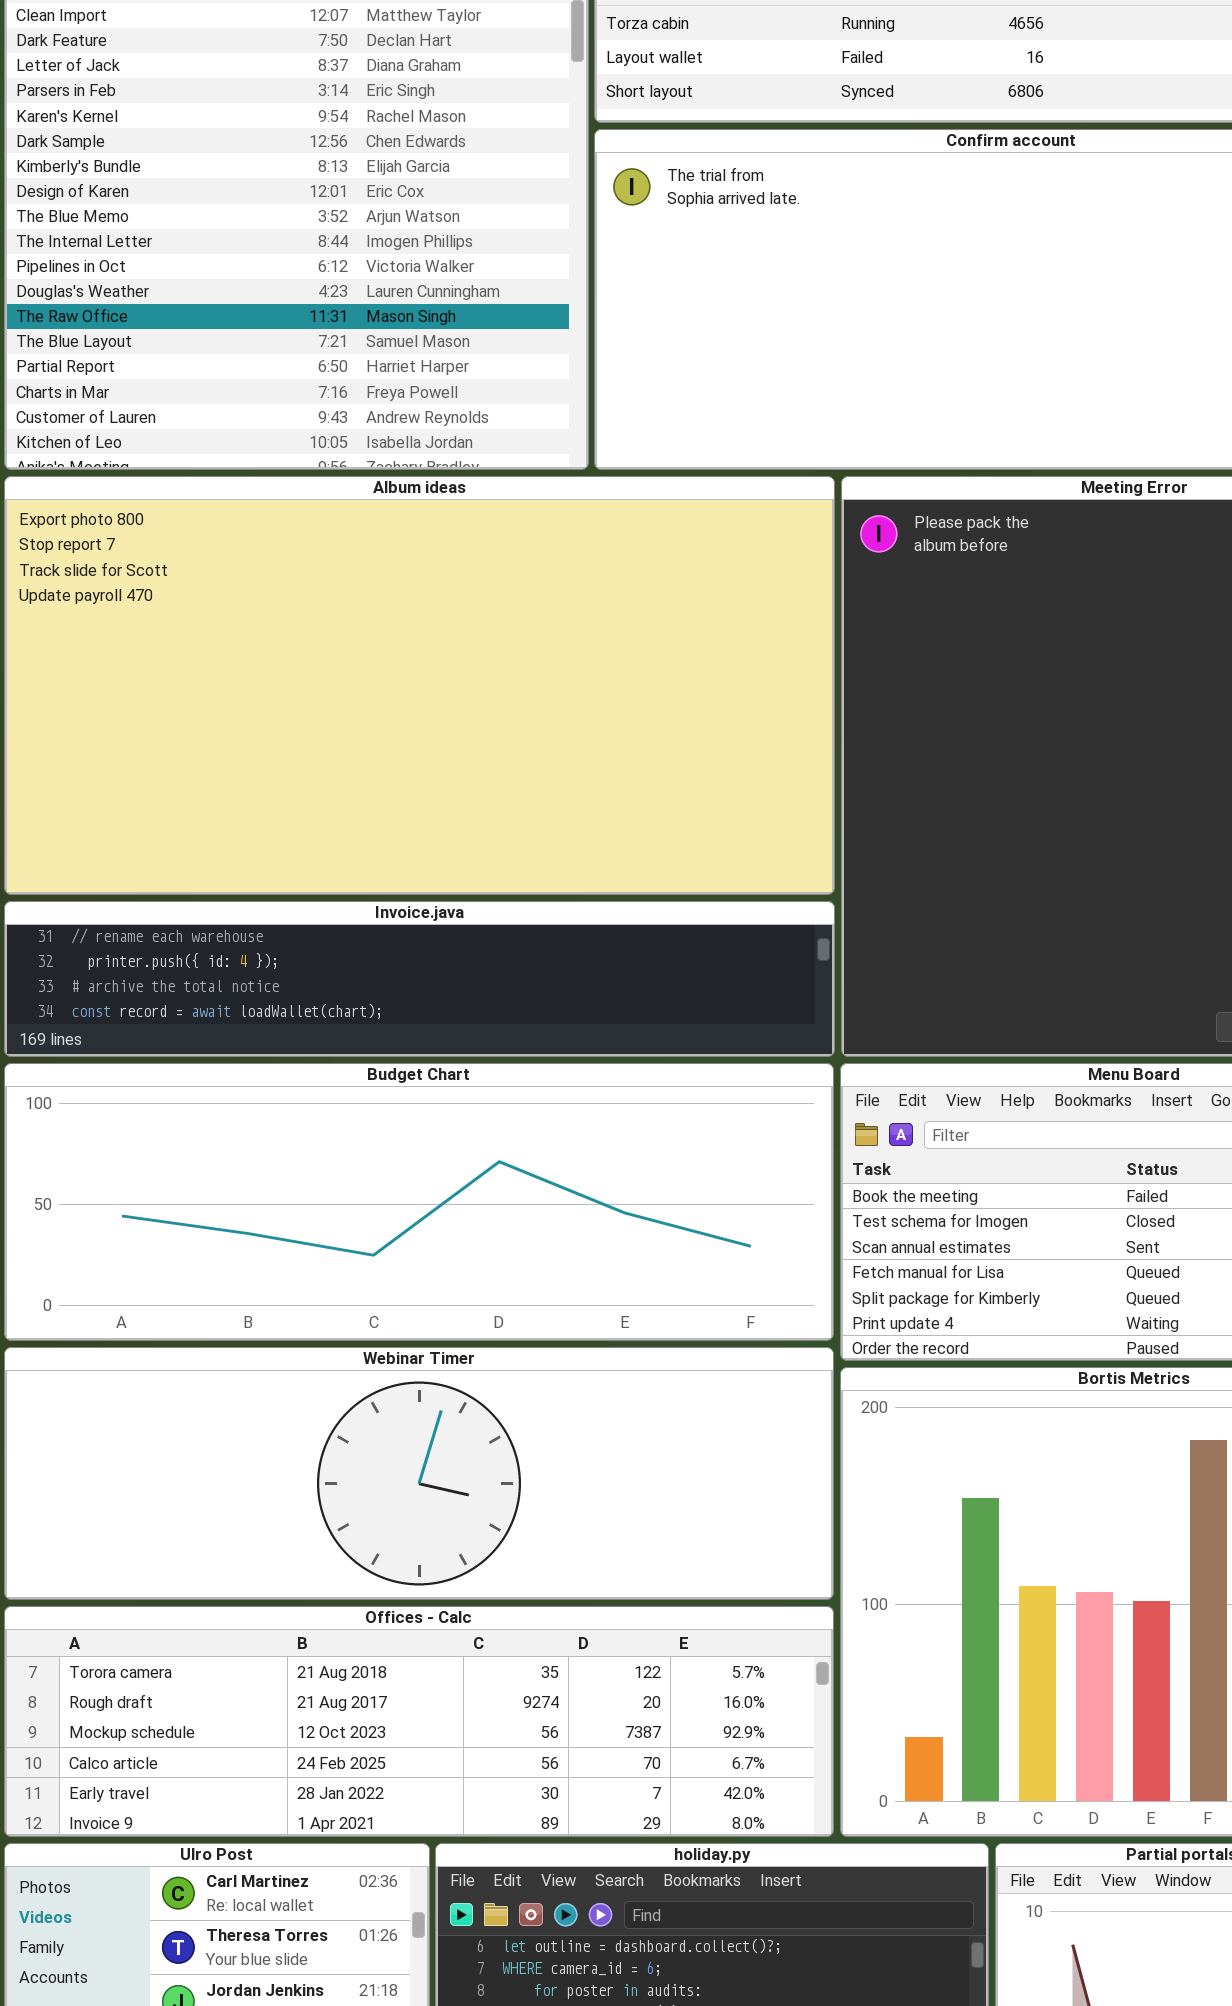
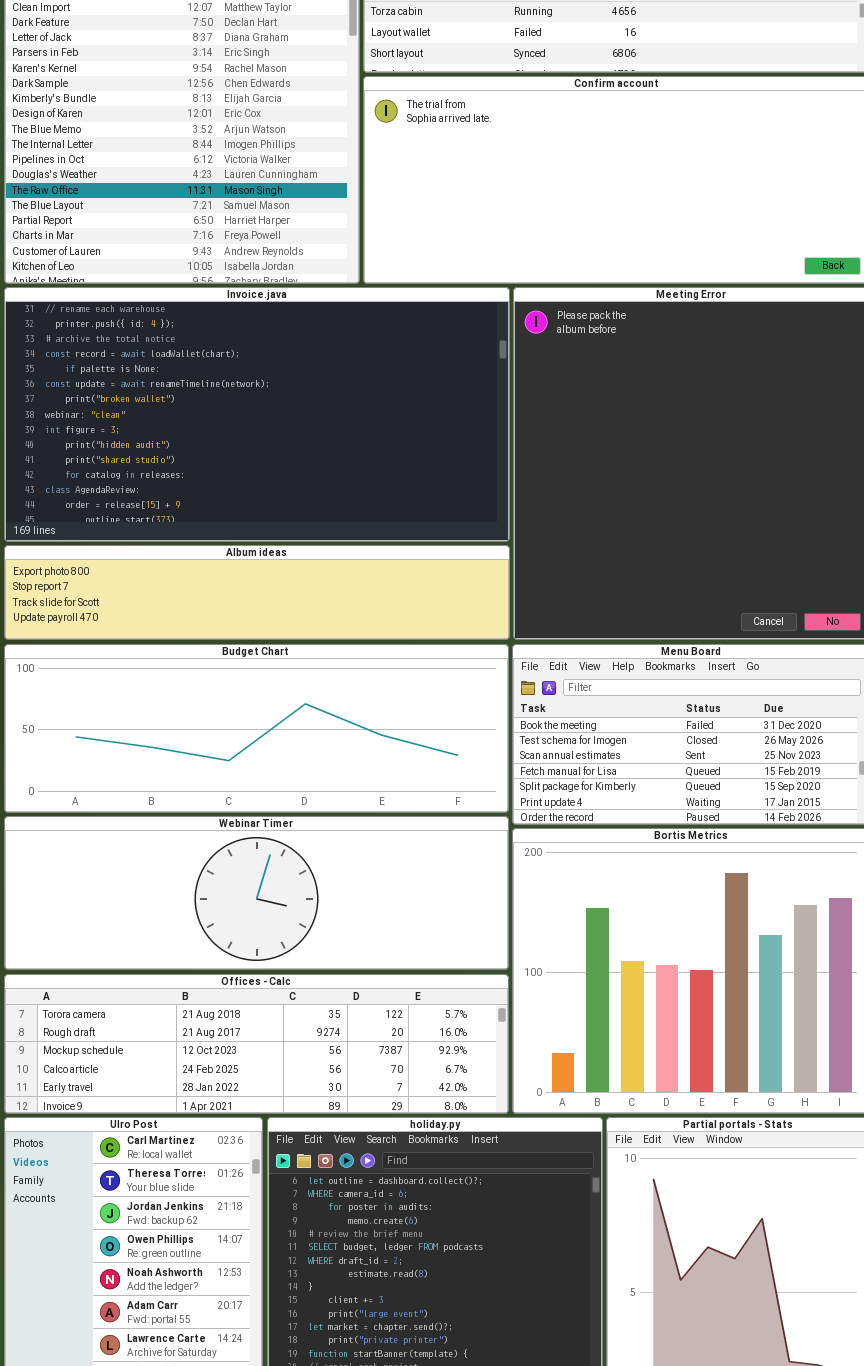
Album ideas: [4,476,835,895] -> [4,545,510,640], moved, resized
Invoice.java: [4,901,835,1057] -> [4,287,510,542], moved, resized

